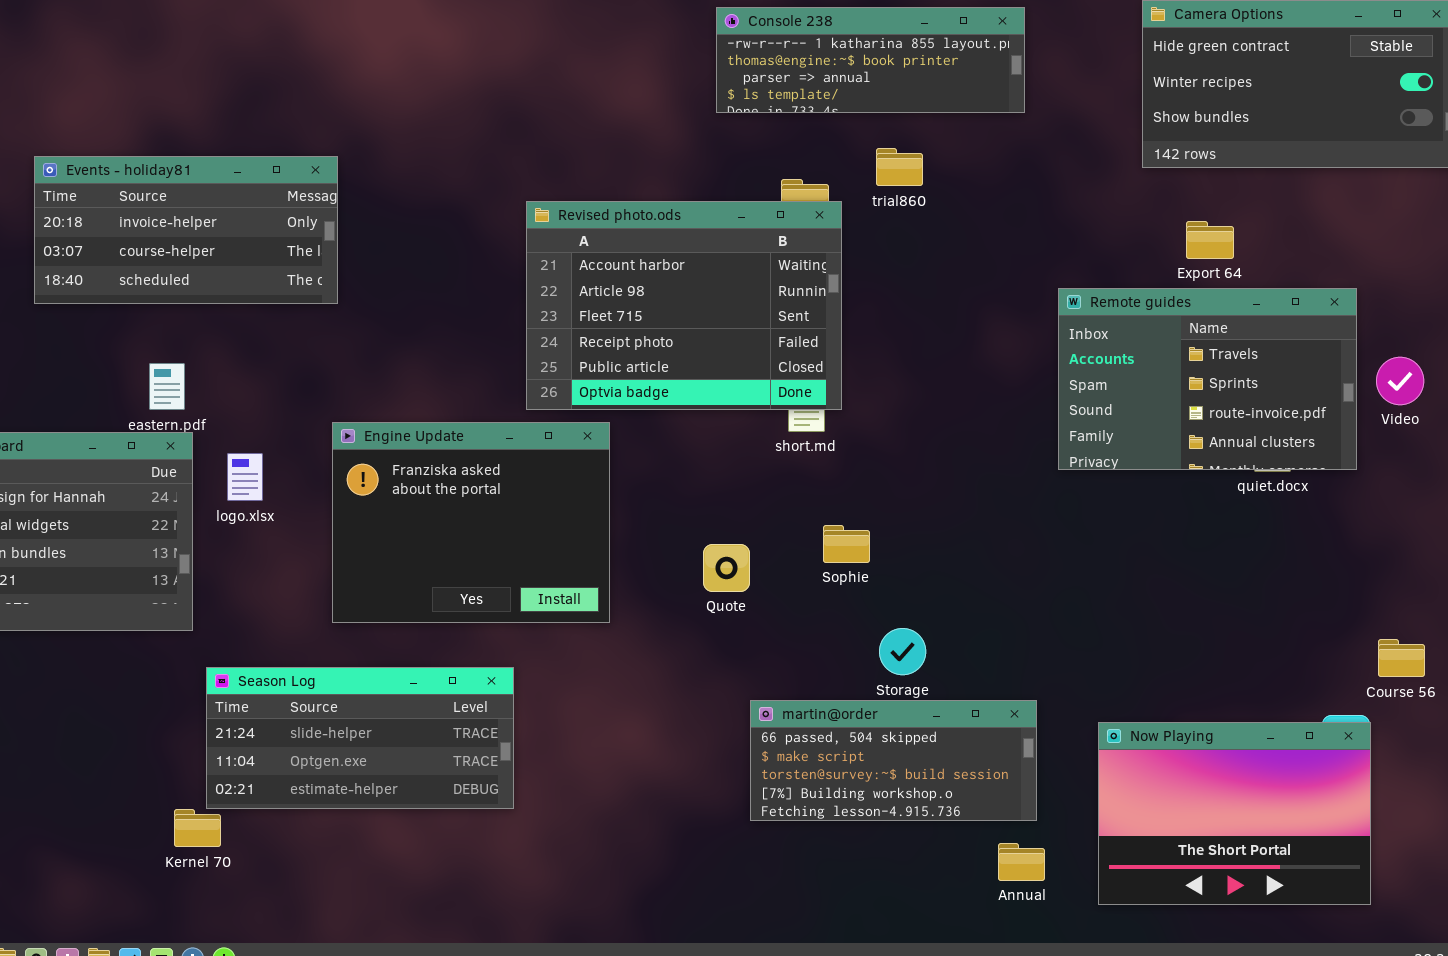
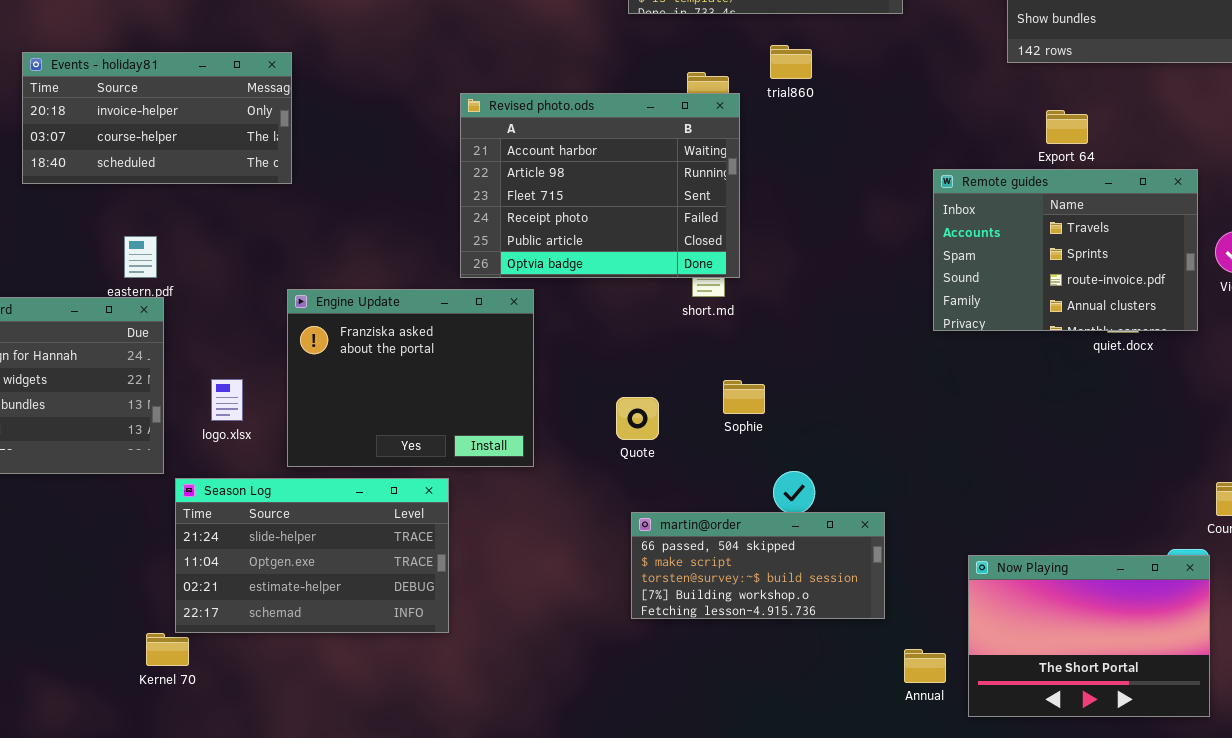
logo.xlsx: [227,453,263,501] -> [211,379,243,421], moved
Season Log: [206,667,514,809] -> [175,478,449,633], resized
martin@order: [750,700,1037,821] -> [631,512,885,619], moved
Annual: [998,843,1045,881] -> [904,649,946,683], moved

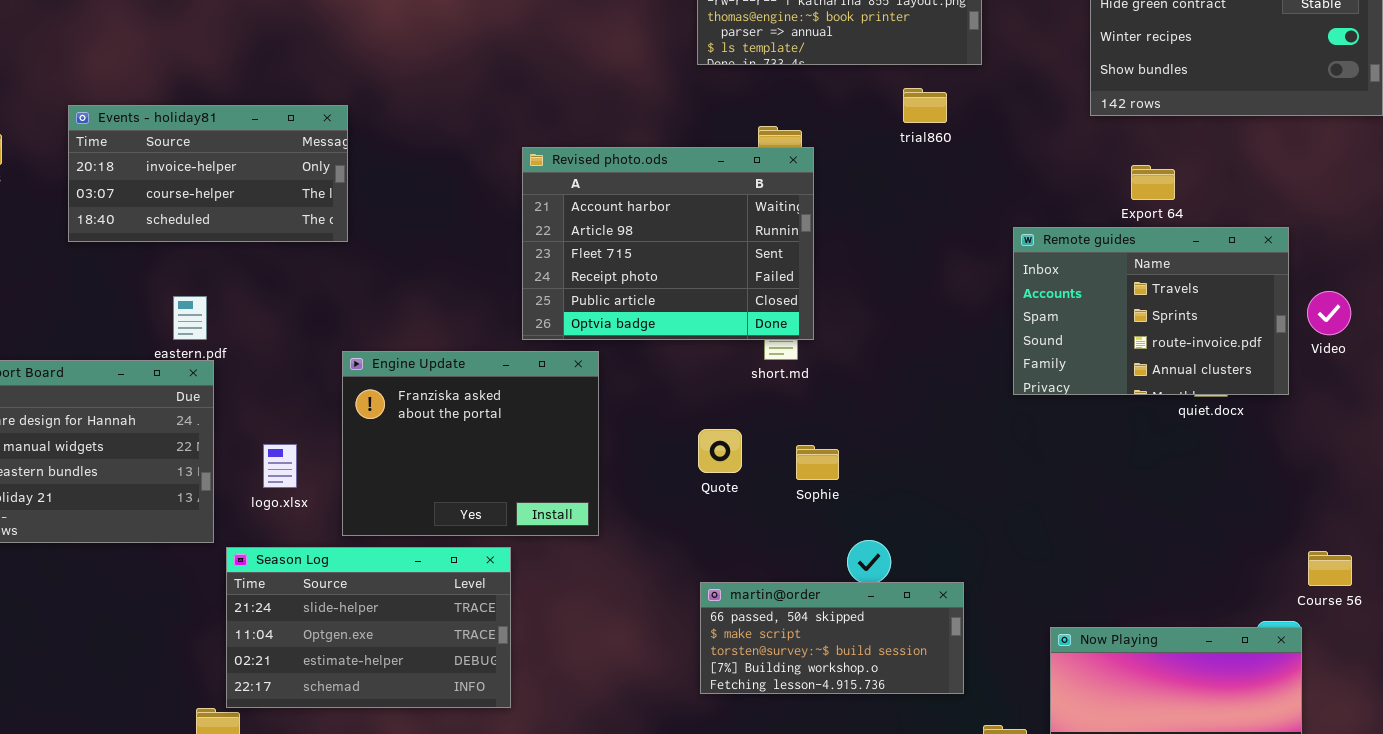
trial860: [770,45,812,79] -> [903,88,947,123], moved
Quote: [616,397,659,440] -> [698,429,742,473], moved

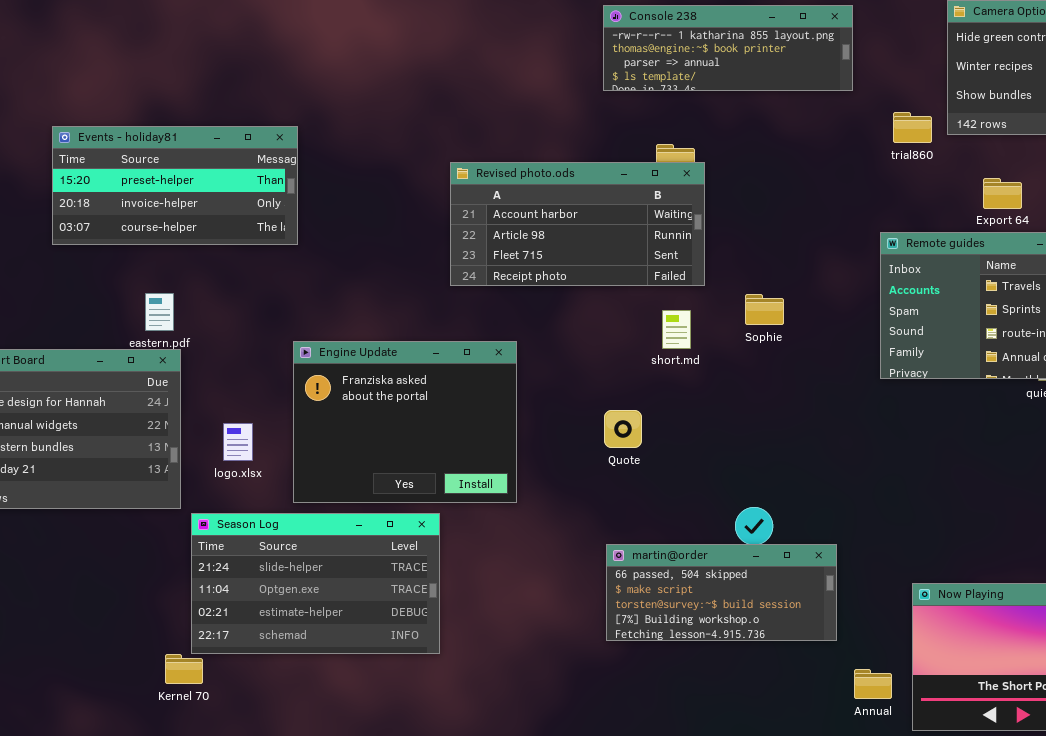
trial860: [903,88,947,123] -> [893,112,932,143], moved
Events - holiday81: [68,105,348,242] -> [52,126,298,245], scrolled up 1 row
Revised photo.ods: [522,147,814,340] -> [450,162,705,286], resized
Sophie: [796,445,839,480] -> [745,294,784,325], moved

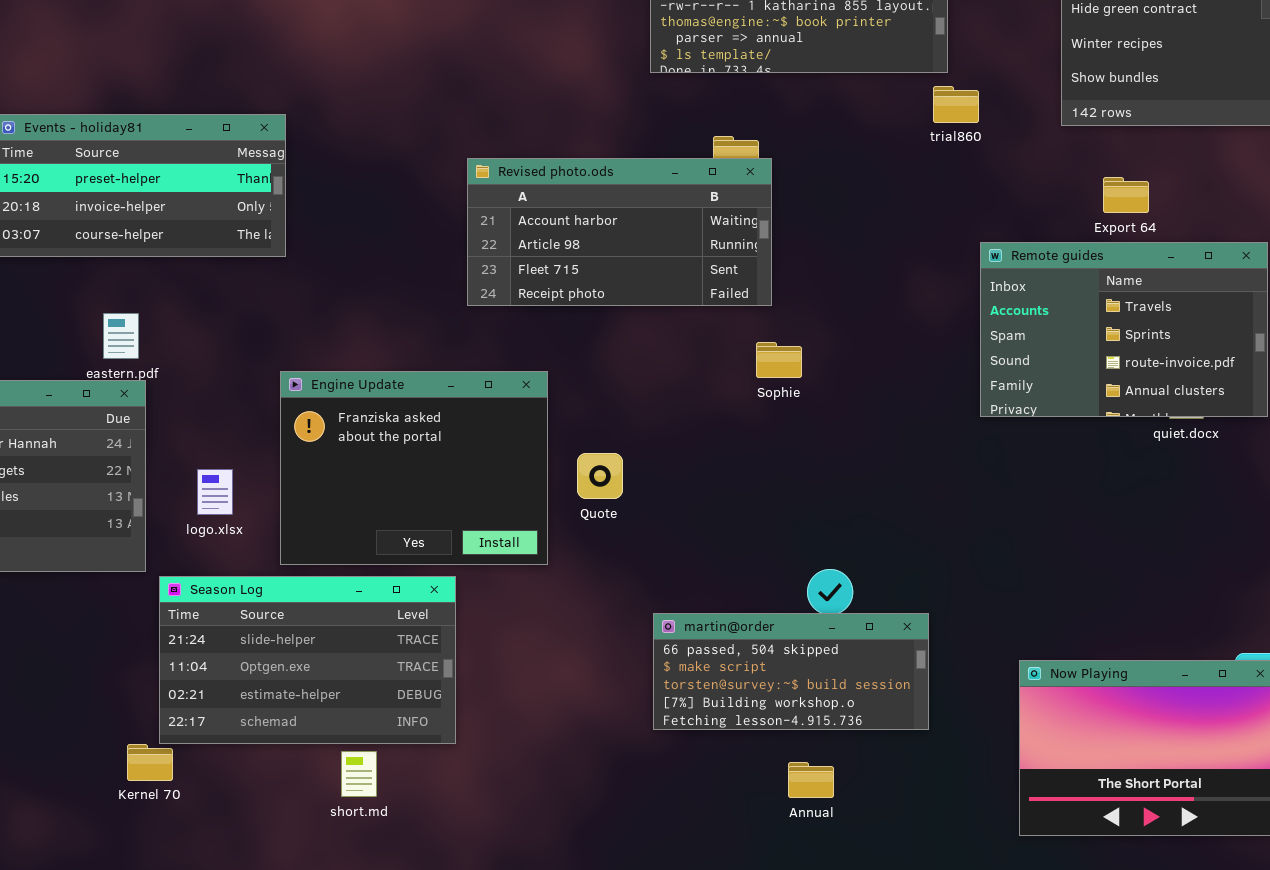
trial860: [893,112,932,143] -> [933,86,979,123], moved
Sophie: [745,294,784,325] -> [756,342,802,378], moved
short.md: [662,310,691,349] -> [341,751,377,797], moved
Quote: [604,410,642,448] -> [577,453,623,499], moved
Annual: [854,669,892,699] -> [788,762,834,798], moved

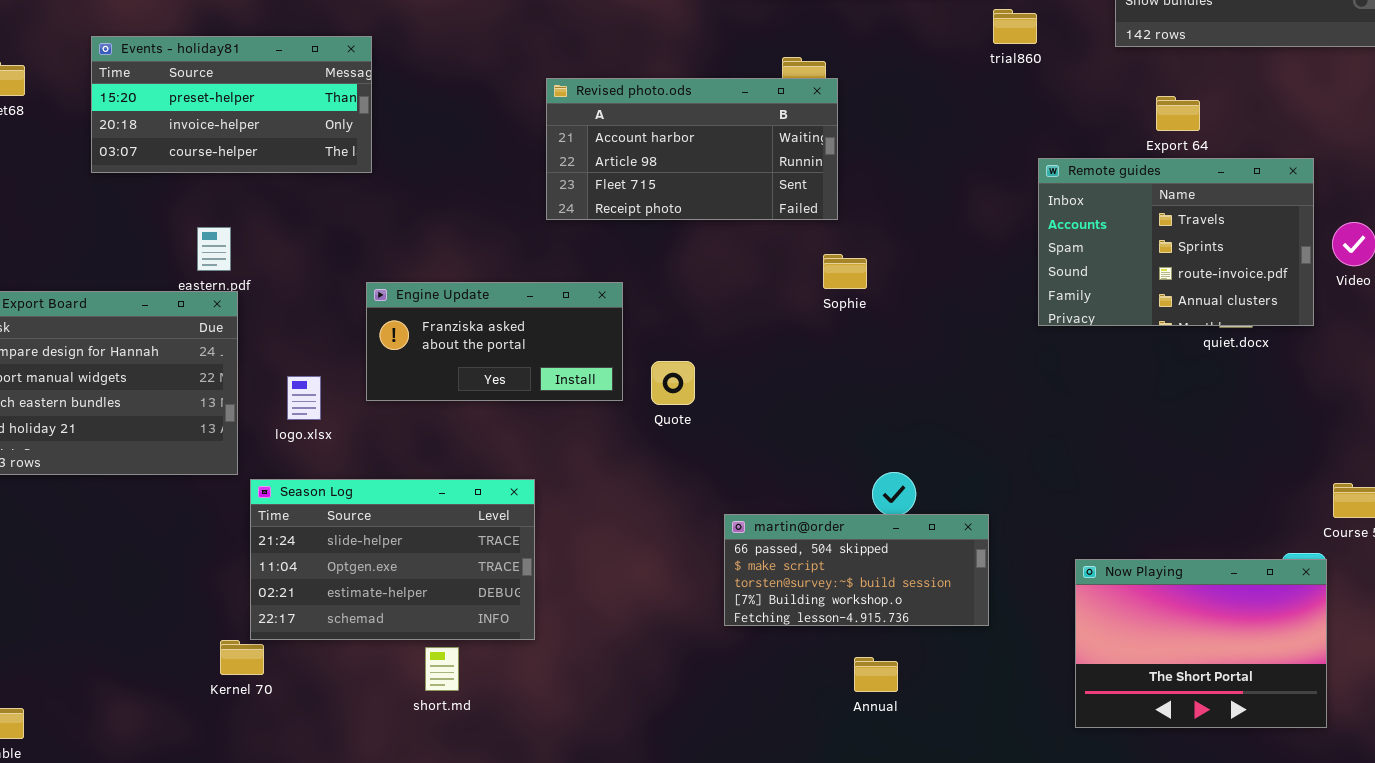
Engine Update: [280,371,548,565] -> [366,282,623,401], resized

